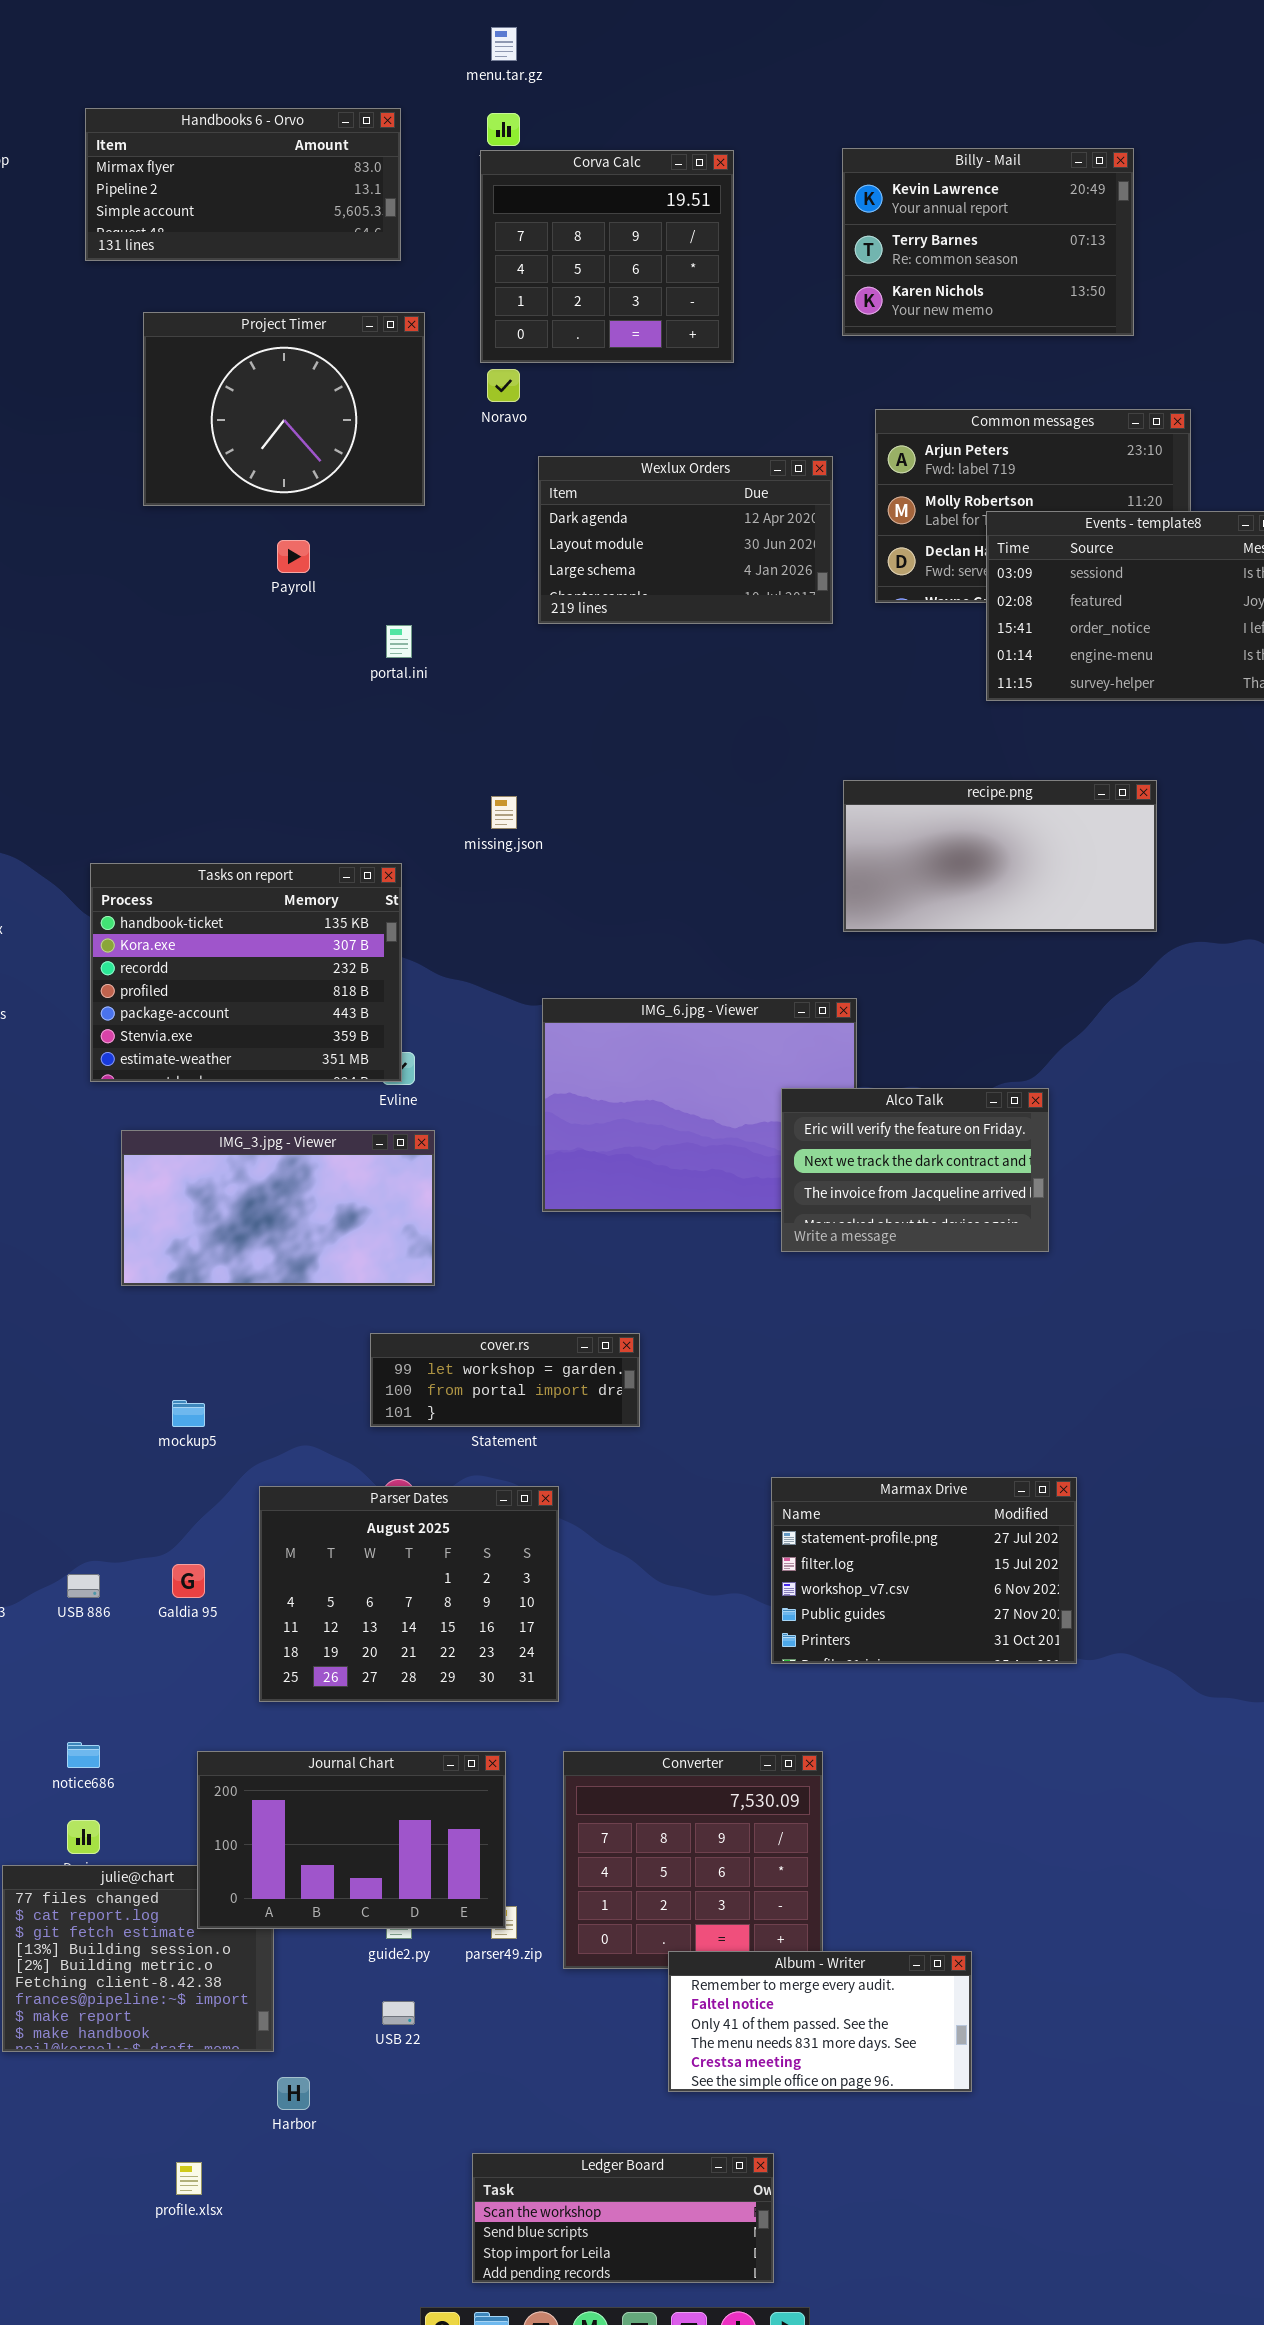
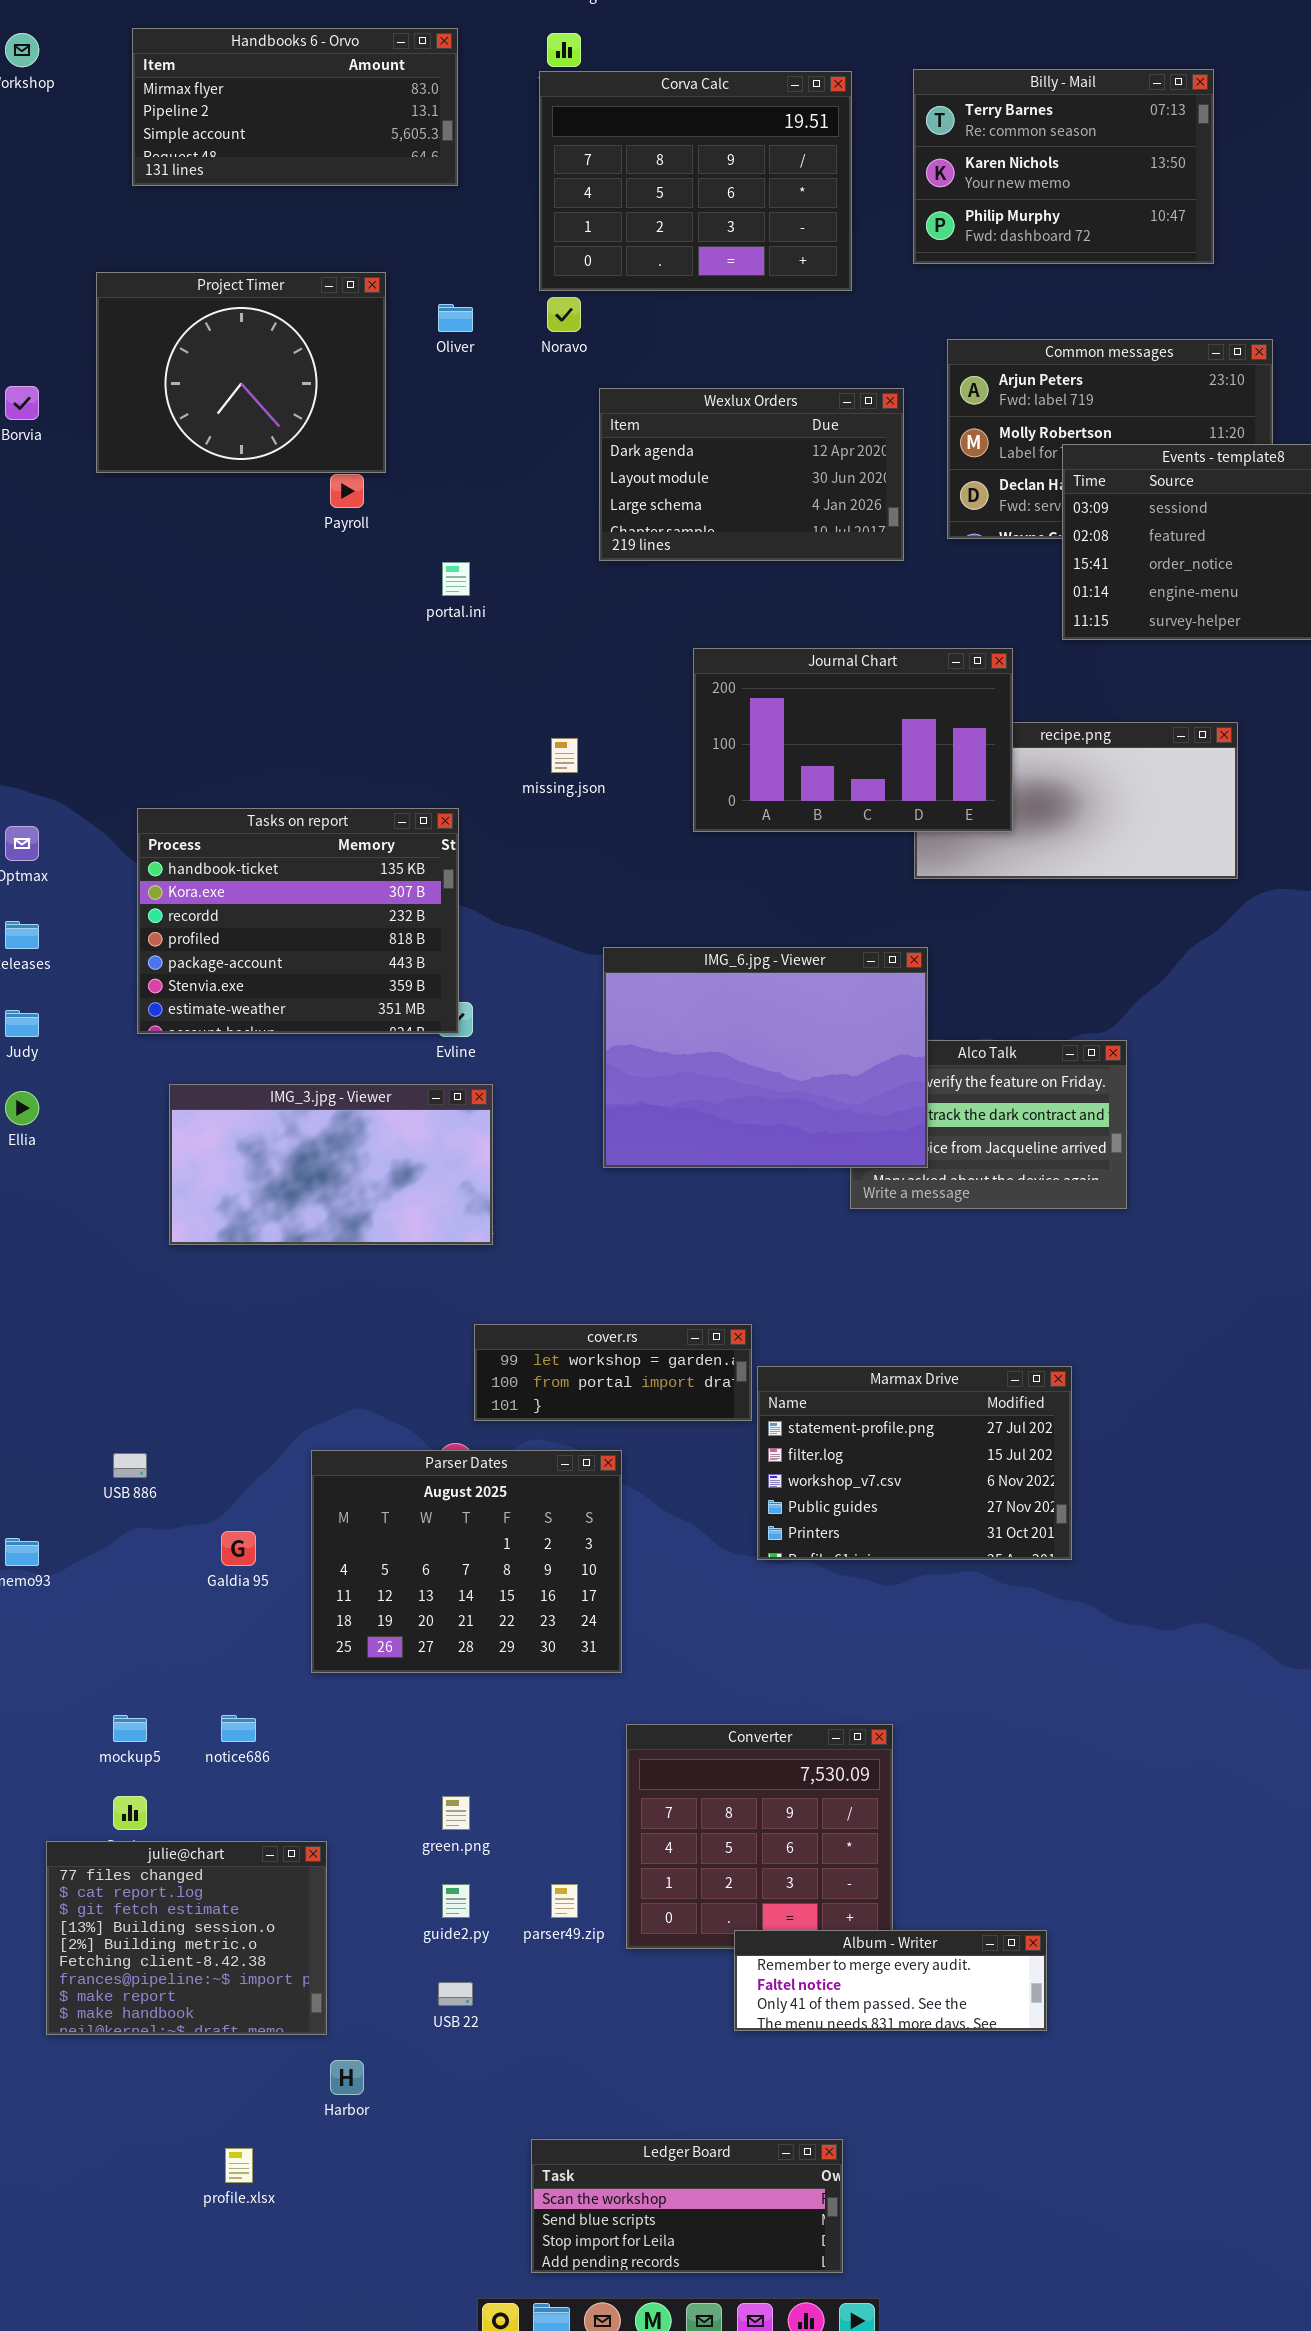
Billy - Mail: [842,148,1134,336] -> [913,69,1214,264], scrolled down 1 row
Corva Calc: [480,150,734,363] -> [539,71,852,291], resized
Project Timer: [143,312,425,506] -> [96,272,386,473], moved
IMG_6.jpg - Viewer: [542,998,857,1212] -> [603,947,928,1168], raised
cover.rs: [370,1333,640,1427] -> [474,1324,752,1421], moved
mockup5: [172,1400,205,1427] -> [113,1715,147,1742], moved
Marmax Drive: [771,1477,1077,1664] -> [757,1366,1072,1560], moved
USB 886: [67,1574,100,1598] -> [113,1453,147,1478], moved
notice686: [67,1742,100,1768] -> [221,1715,256,1742], moved
Journal Chart: [197,1751,506,1929] -> [693,648,1013,832], moved
Album - Writer: [668,1951,972,2092] -> [734,1930,1047,2031], resized

